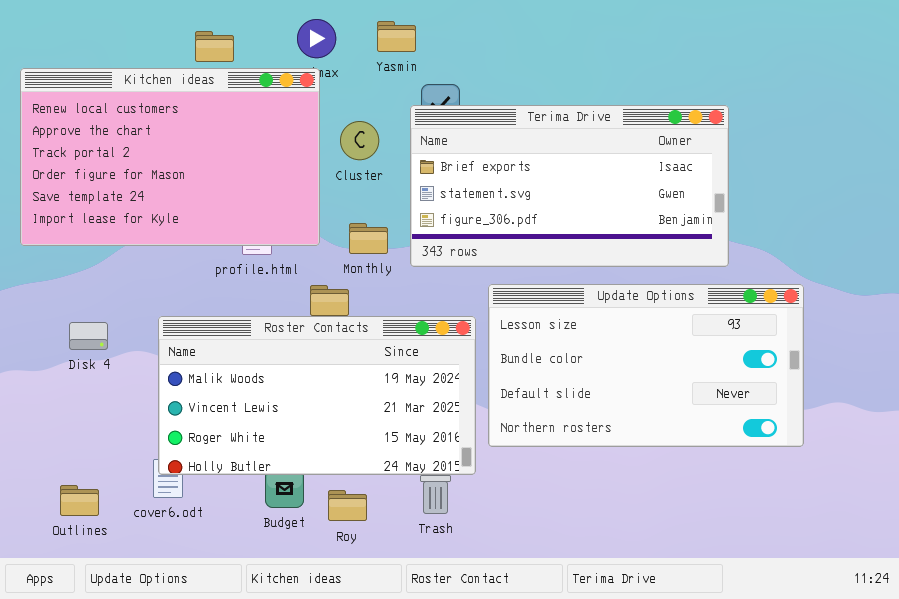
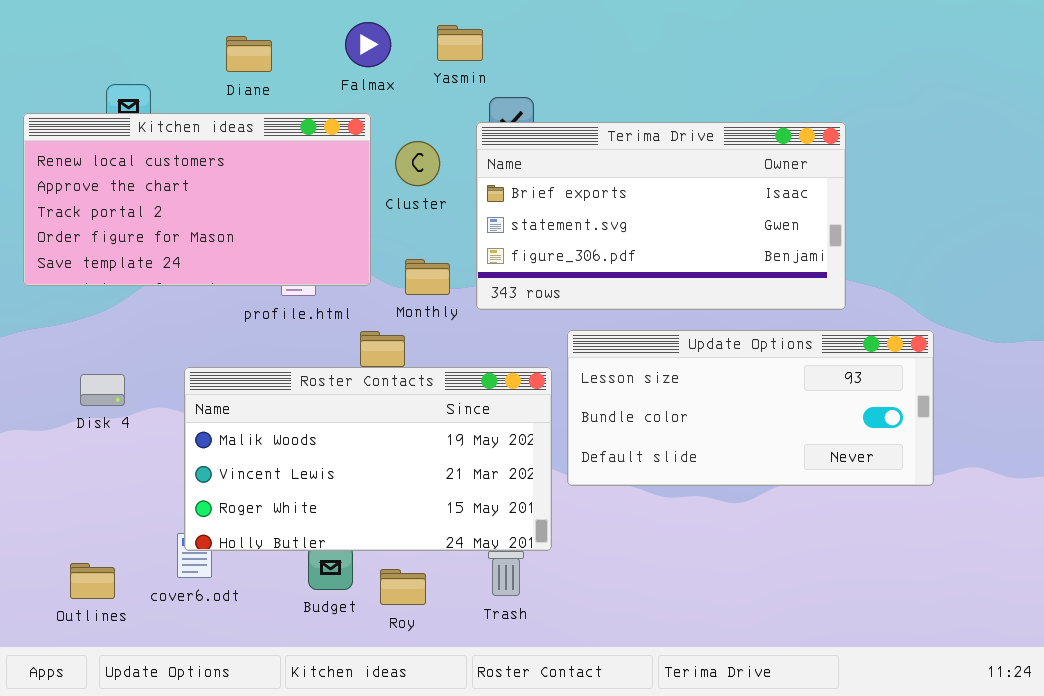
Kitchen ideas: [20,68,320,246] -> [23,113,371,286], resized
Update Options: [488,284,804,447] -> [567,330,934,486], resized

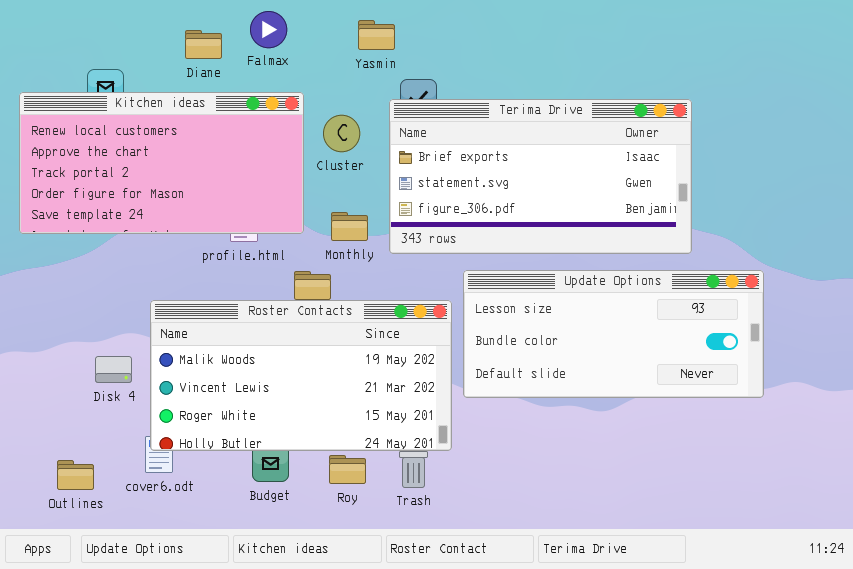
Falmax: [345,22,391,67] -> [250,11,287,48], moved
Disk 4: [80,374,125,406] -> [95,356,132,383], moved
Roy: [380,569,426,605] -> [329,455,366,484], moved

